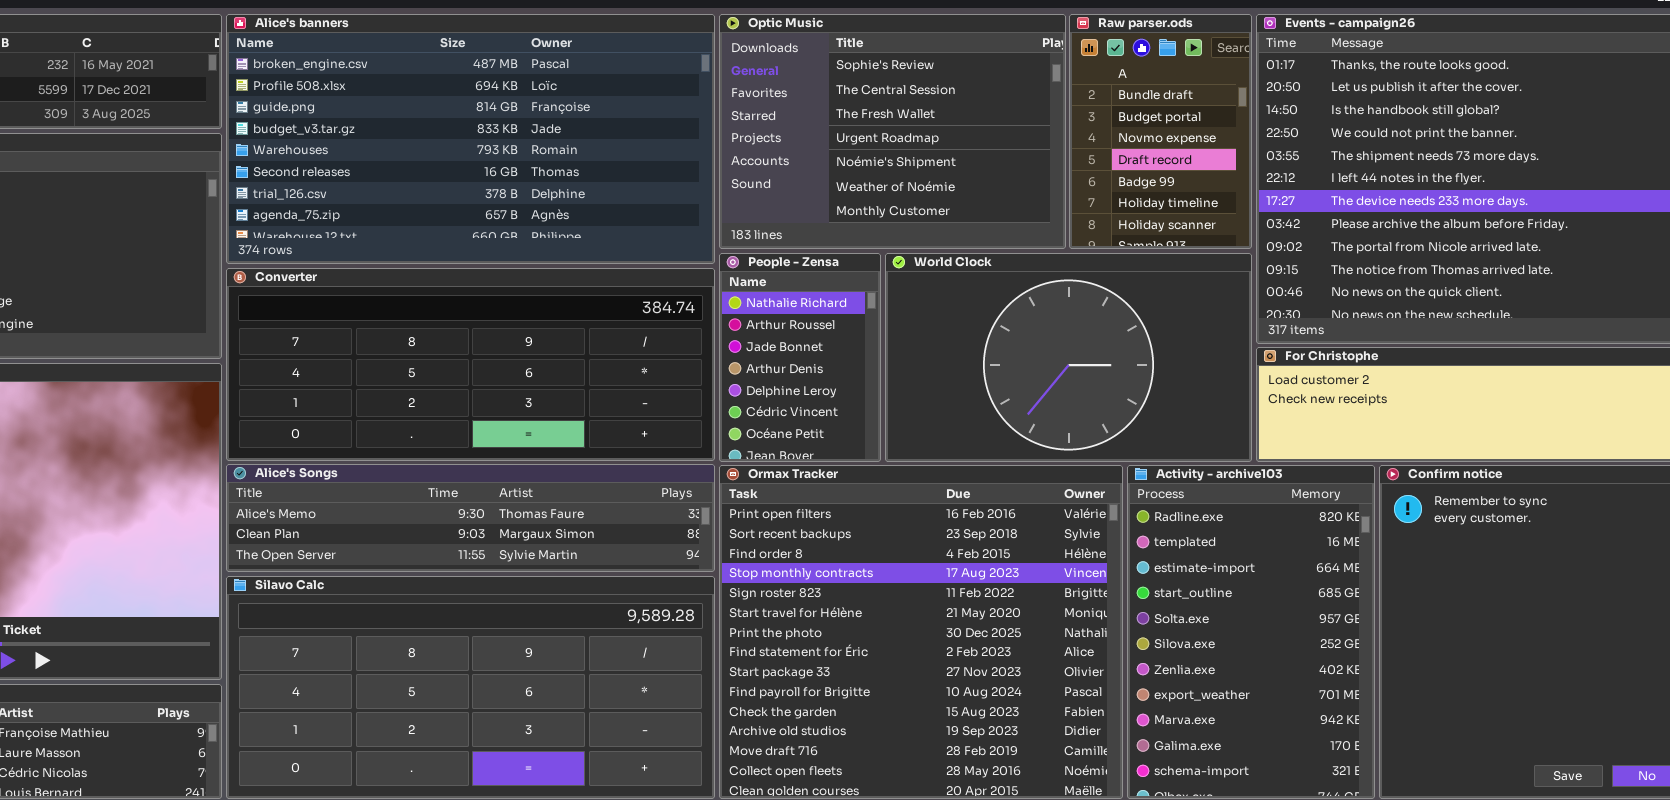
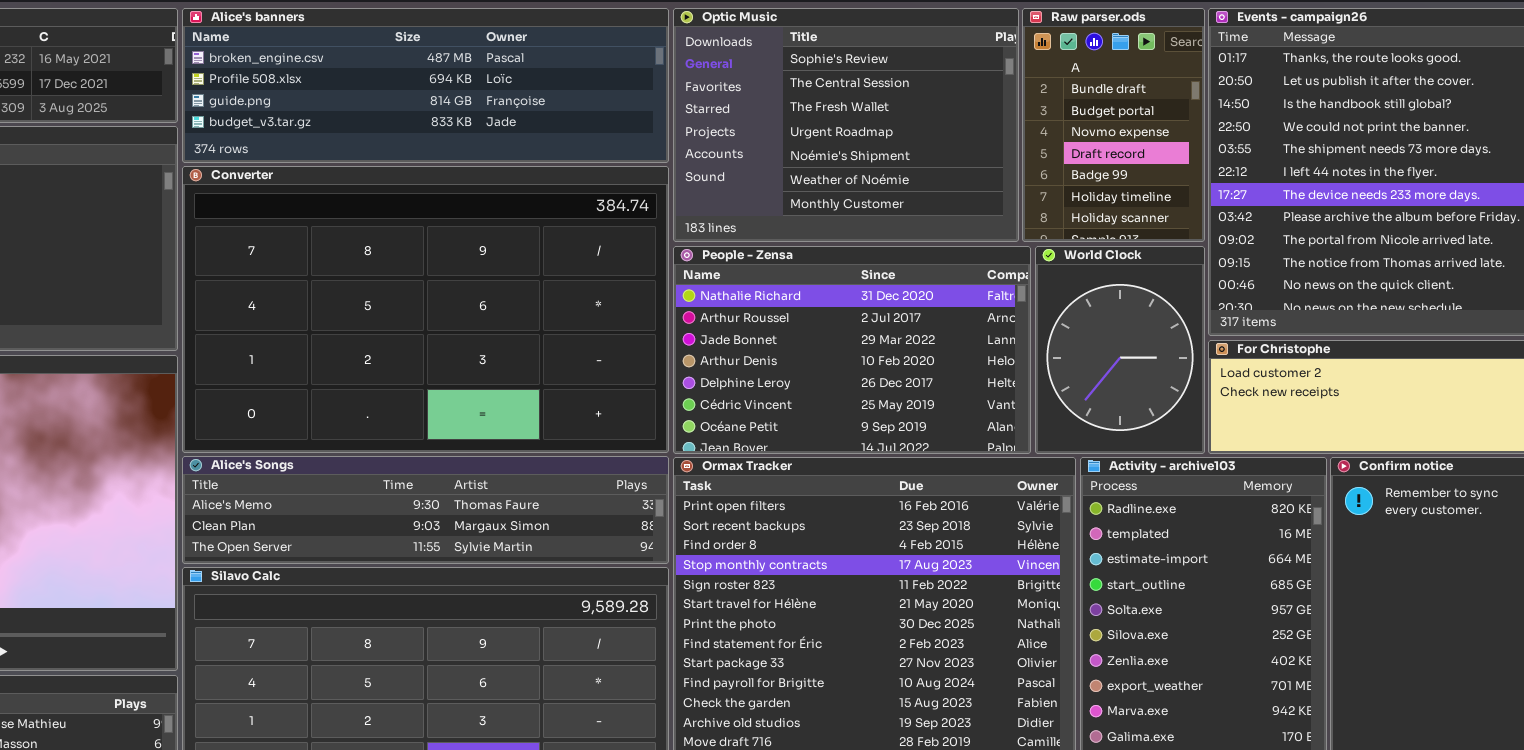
Alice's banners: [226,14,715,264] -> [182,8,669,163], resized
People - Zensa: [719,253,881,462] -> [673,246,1031,454], resized
World Clock: [885,253,1252,462] -> [1035,246,1205,454], resized
Converter: [226,268,715,461] -> [182,166,669,453], resized

